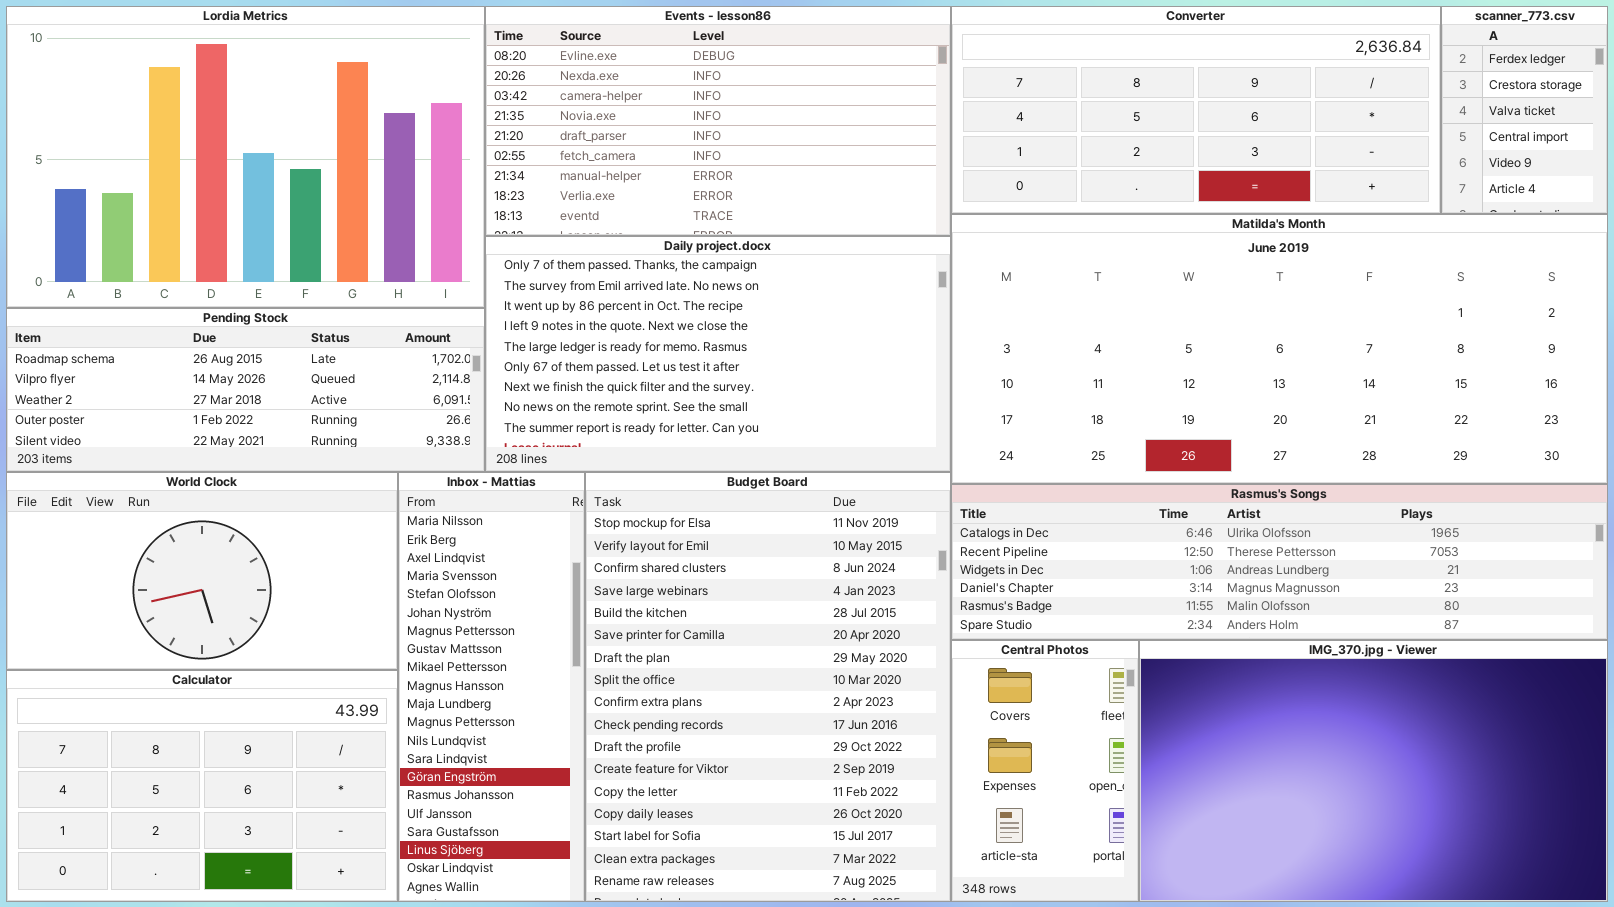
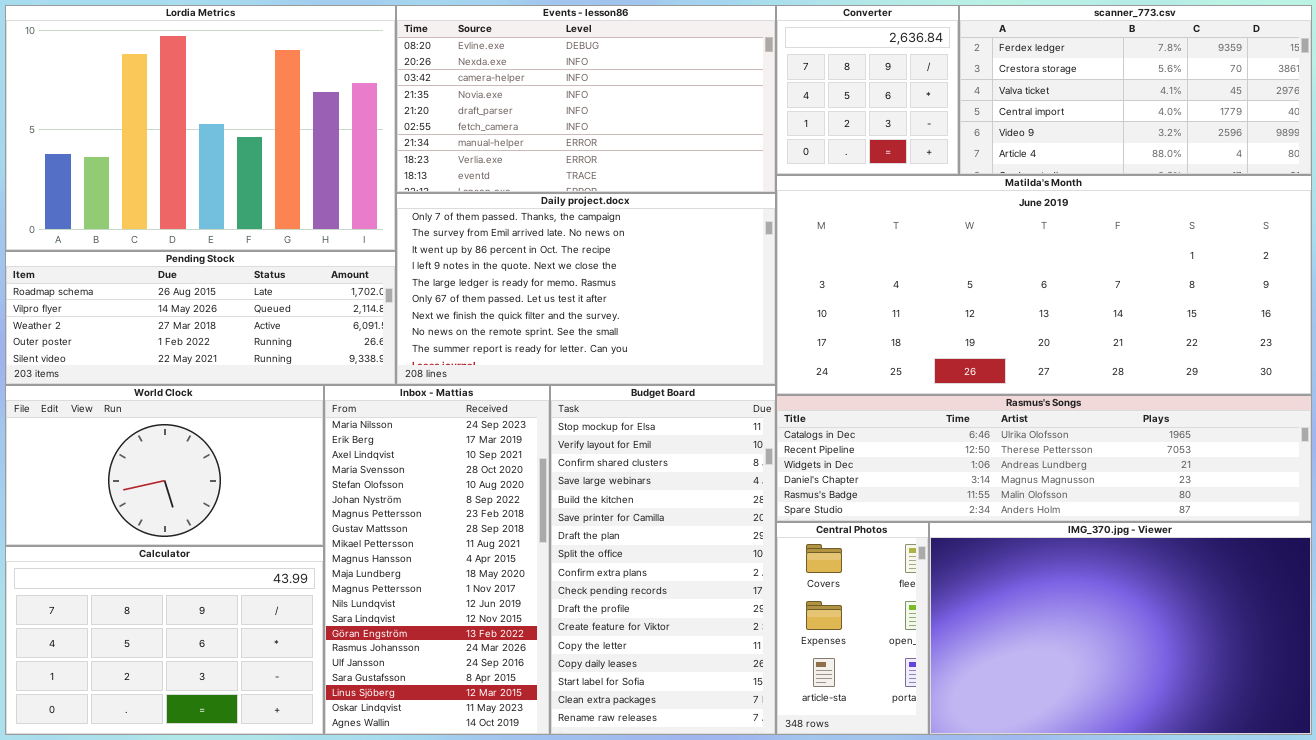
Converter: [951,6,1441,214] -> [776,5,959,175], resized
scanner_773.csv: [1441,6,1608,214] -> [959,5,1312,175], resized
Inbox - Mattias: [398,472,585,902] -> [324,385,550,735], resized
Budget Board: [585,472,951,902] -> [550,385,776,735], resized

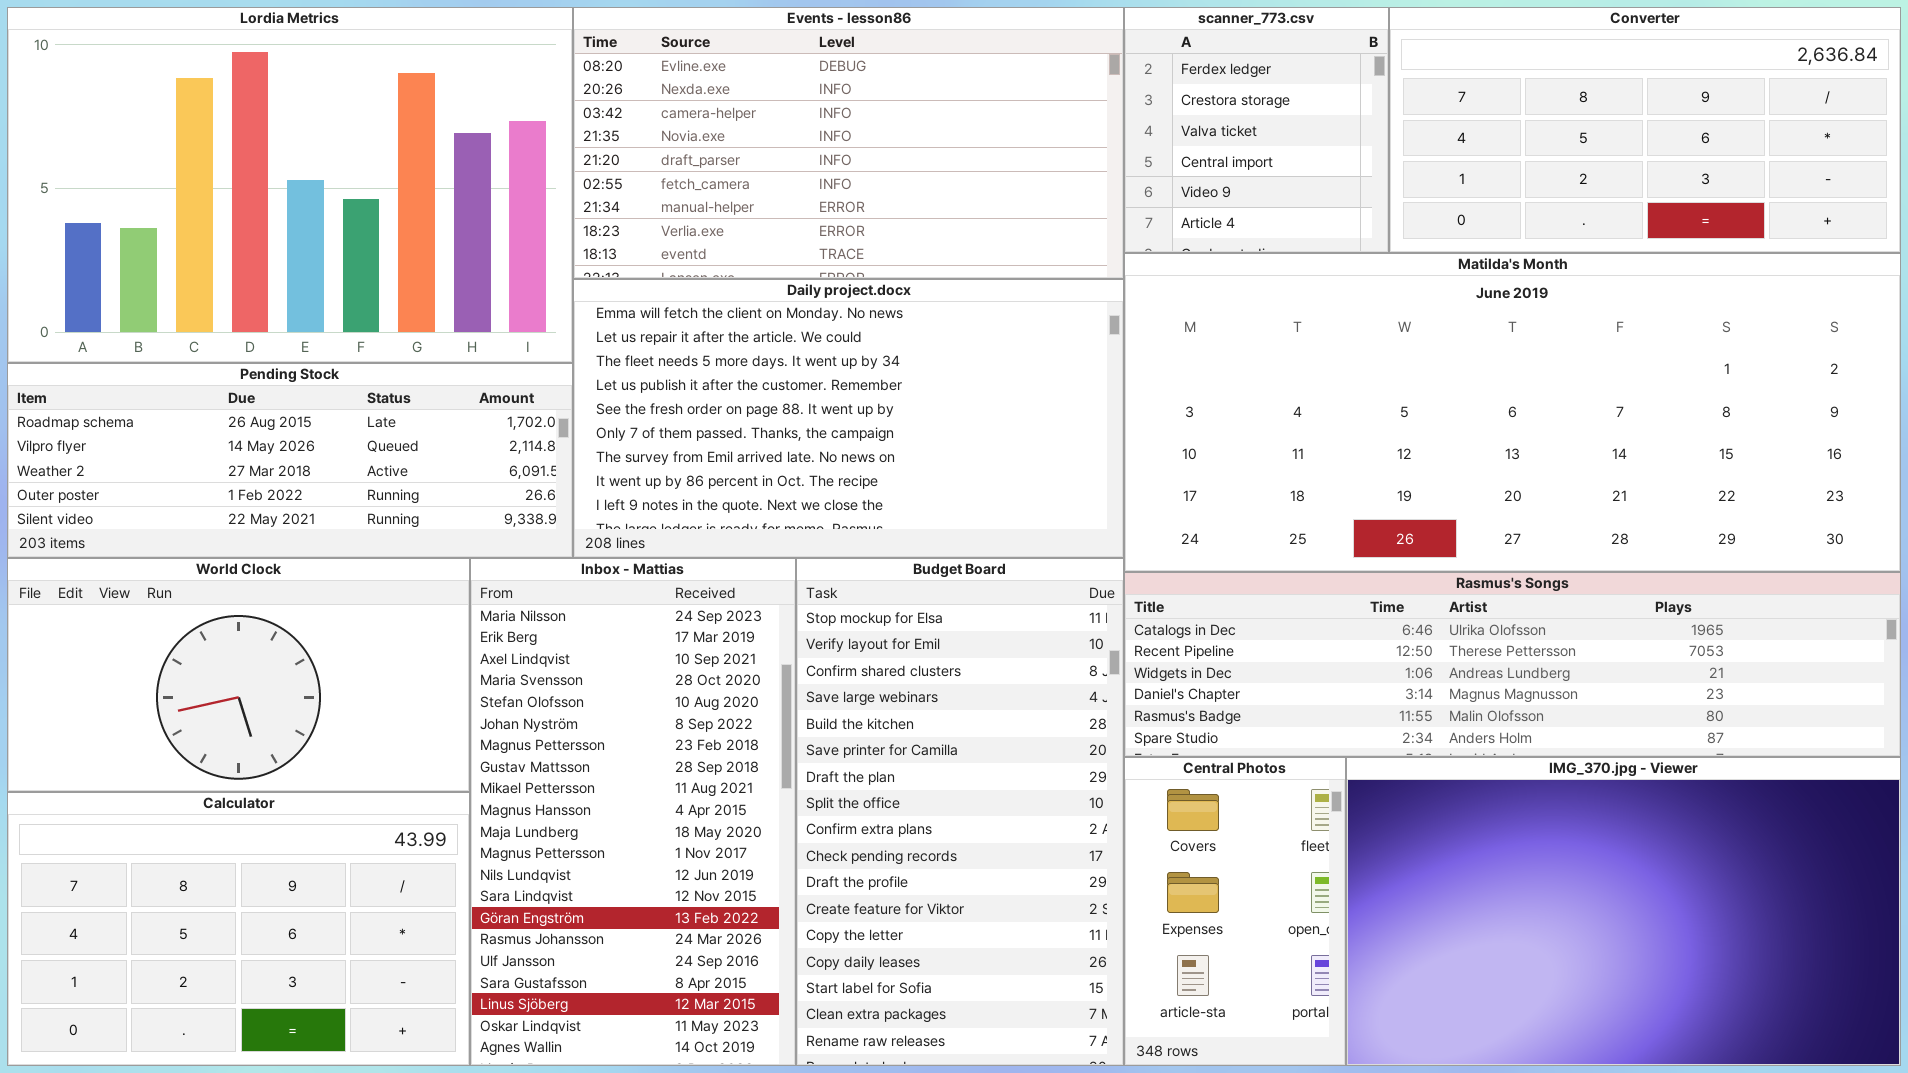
Converter: [776,5,959,175] -> [1389,7,1901,253], moved, resized
scanner_773.csv: [959,5,1312,175] -> [1124,7,1389,253], moved, resized
Daily project.docx: [396,193,776,385] -> [573,279,1124,558], scrolled up 5 rows

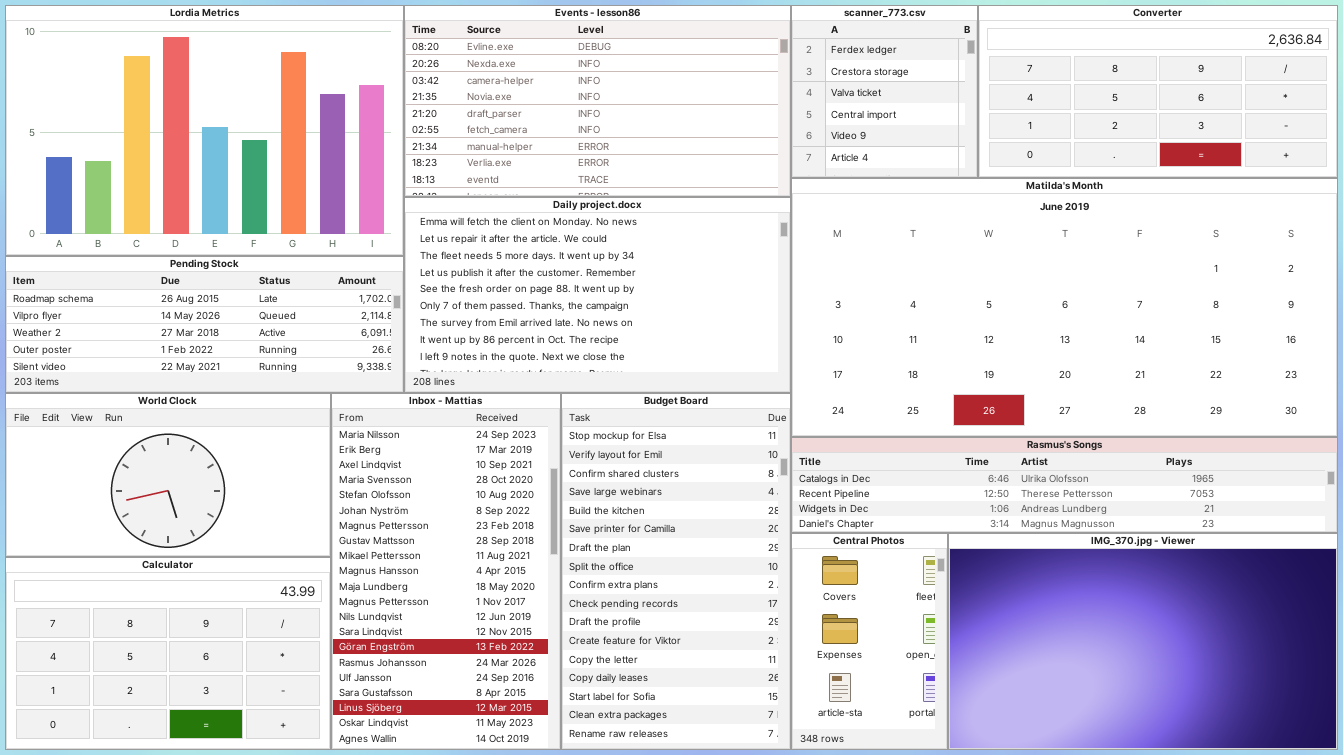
Matilda's Month: [1124,253,1901,572] -> [791,178,1338,437], resized
Rasmus's Songs: [1124,572,1901,757] -> [791,437,1338,533], resized

